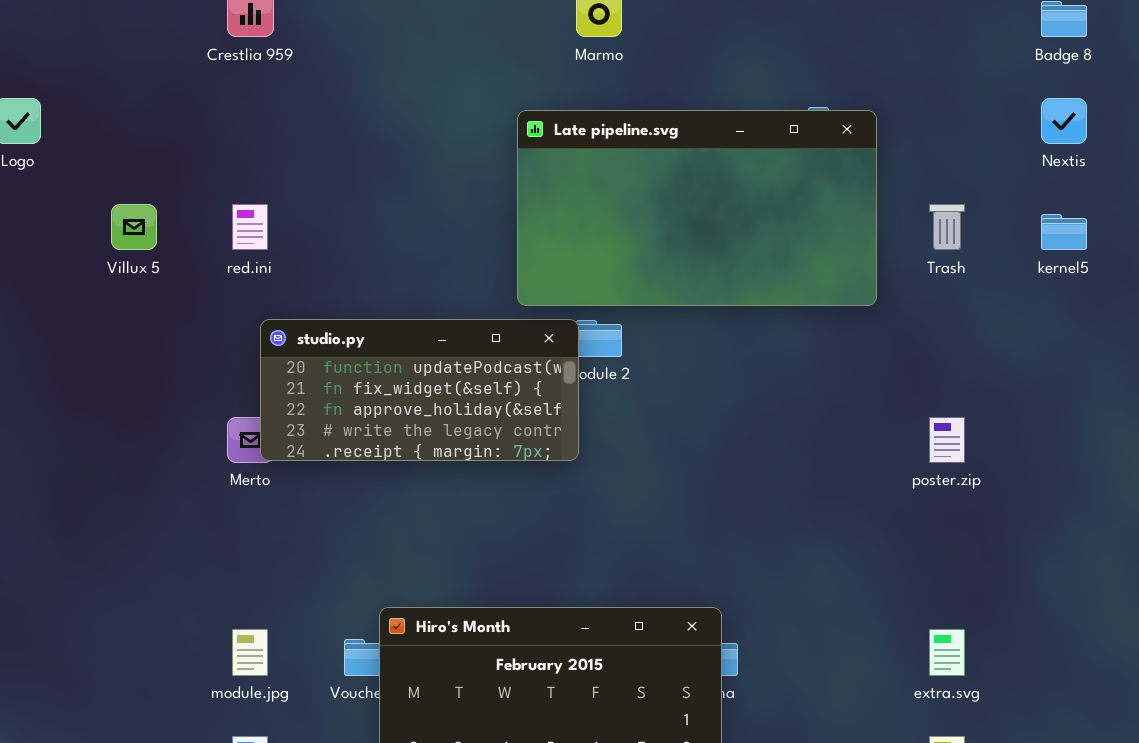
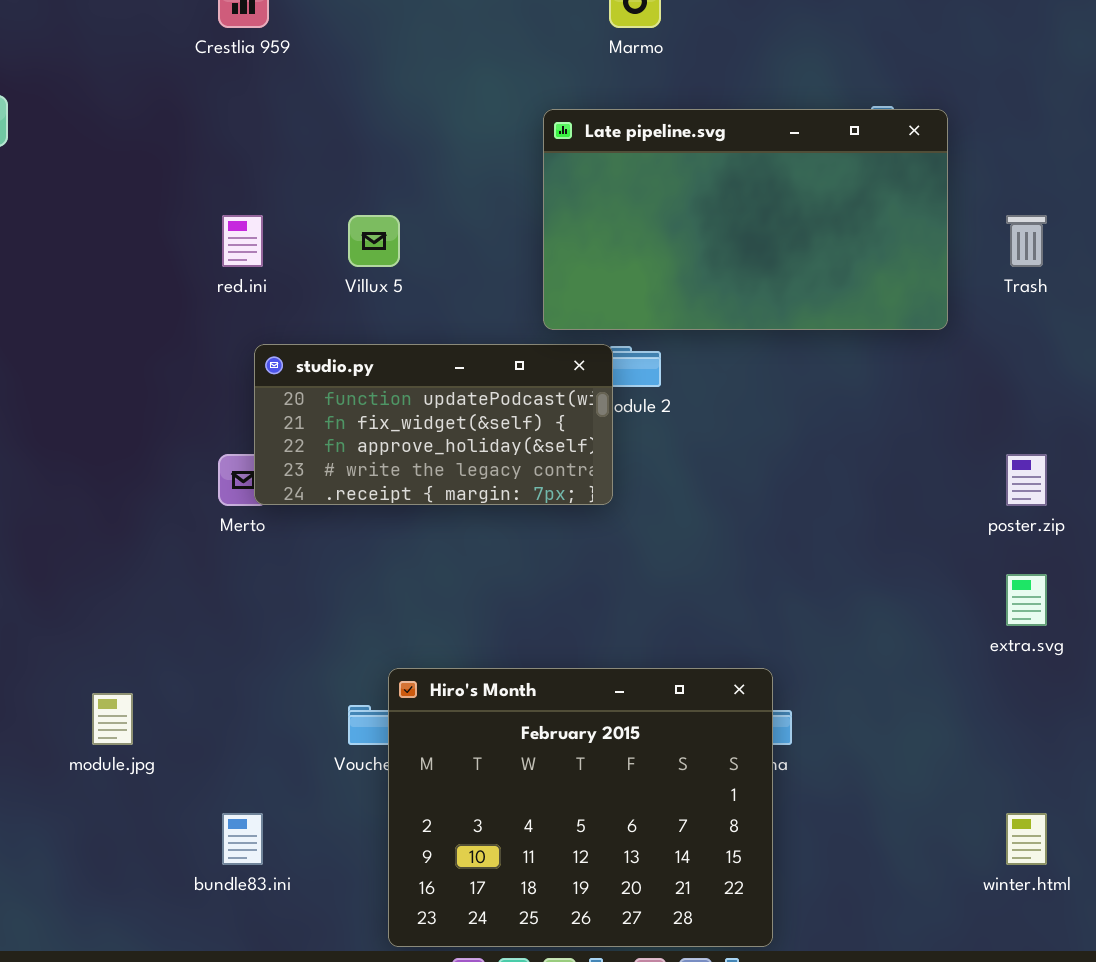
Villux 5: [111,204,157,250] -> [348,215,400,267], moved
module.jpg: [232,629,268,676] -> [92,693,133,745], moved
extra.svg: [929,629,965,676] -> [1006,574,1047,626], moved

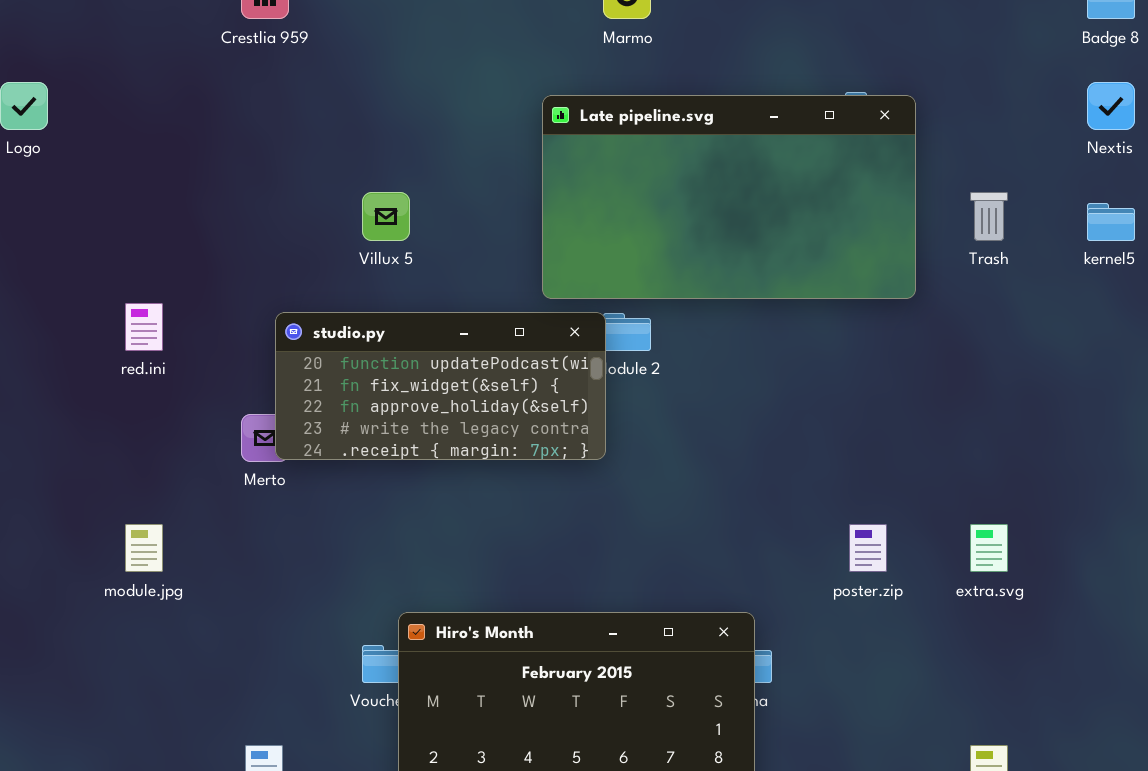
red.ini: [222,215,263,267] -> [125,303,163,351], moved
poster.zip: [1006,454,1047,506] -> [849,524,887,572], moved
module.jpg: [92,693,133,745] -> [125,524,163,572], moved

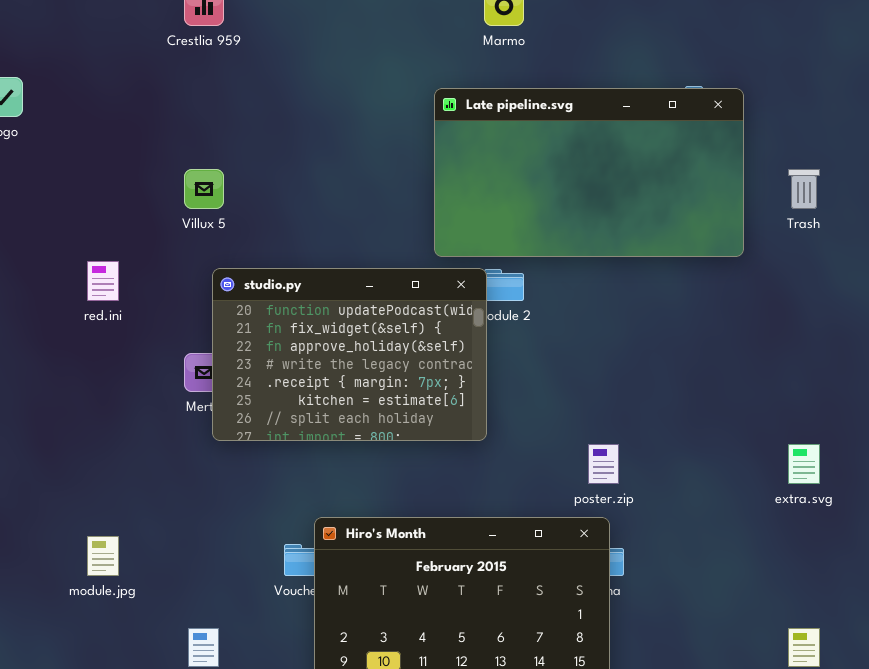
Villux 5: [362,192,410,241] -> [184,169,224,209], moved
studio.py: [275,312,606,460] -> [212,268,487,441], resized
module.jpg: [125,524,163,572] -> [87,536,119,576], moved
poster.zip: [849,524,887,572] -> [588,444,619,484], moved

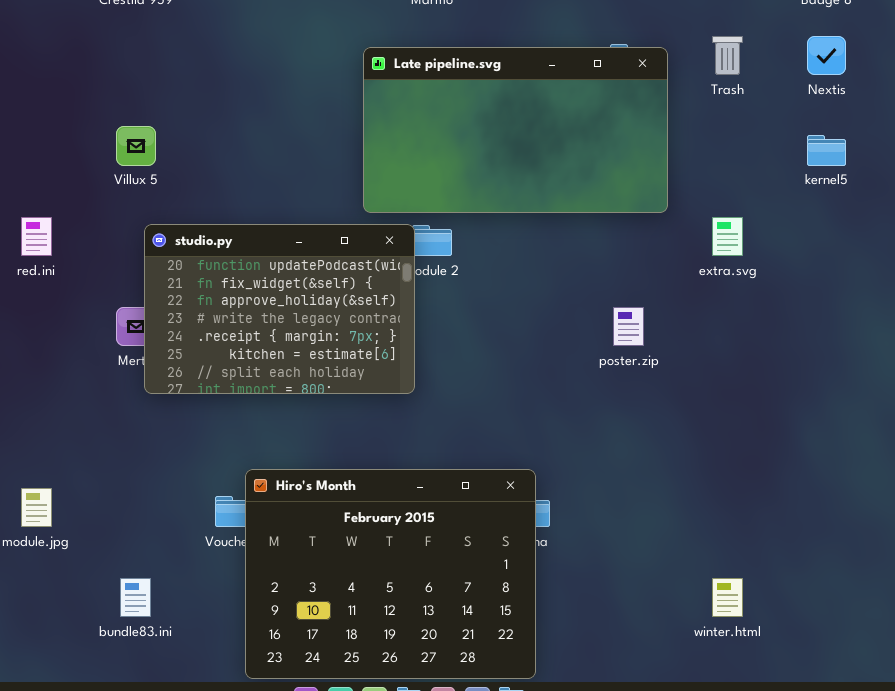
Trash: [788,169,820,209] -> [712,36,743,75], moved
poster.zip: [588,444,619,484] -> [613,307,644,346], moved
extra.svg: [788,444,820,484] -> [712,217,743,256], moved

